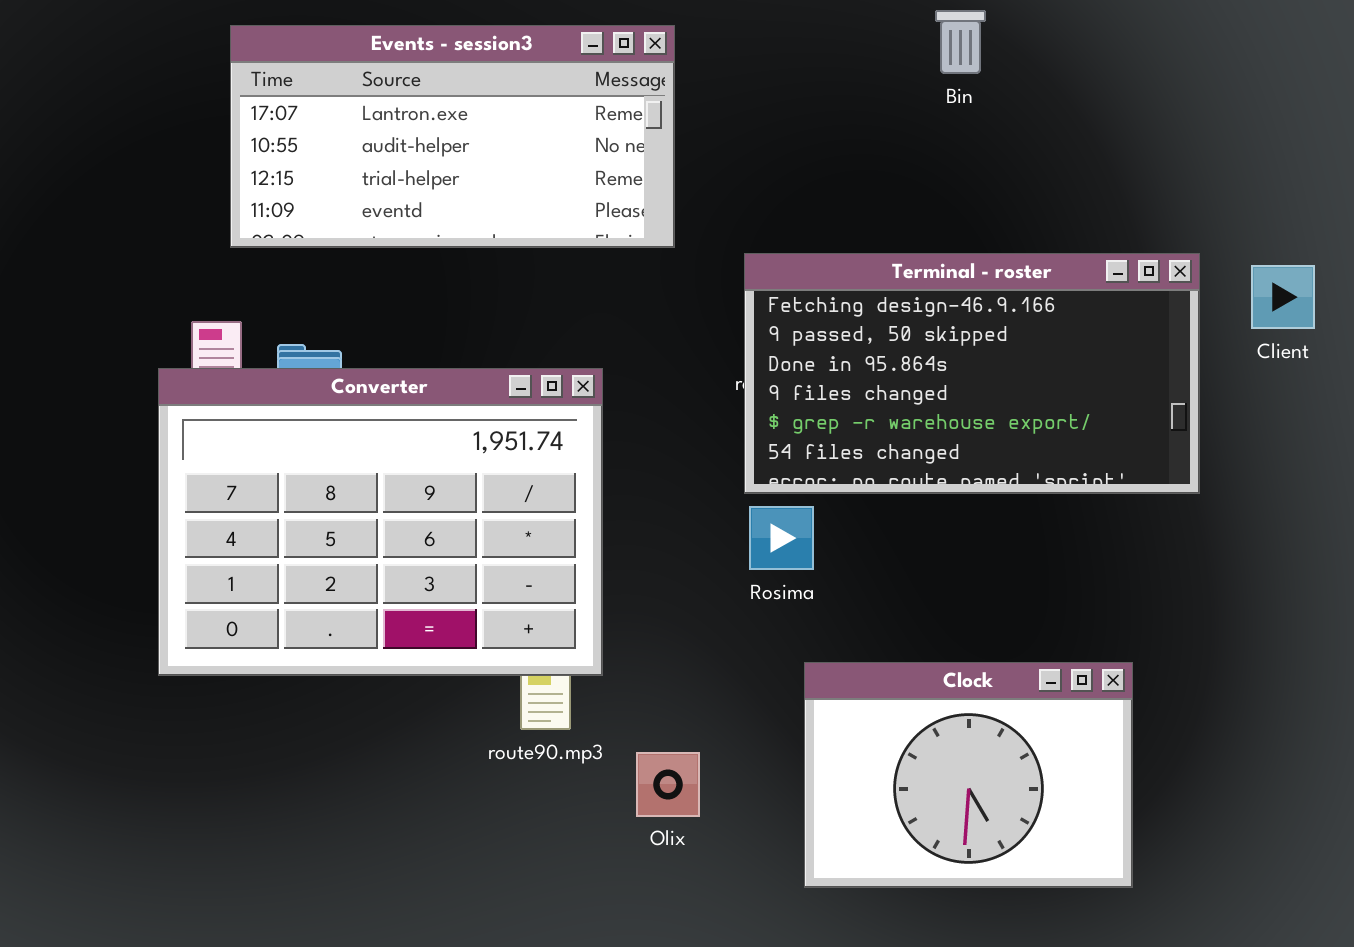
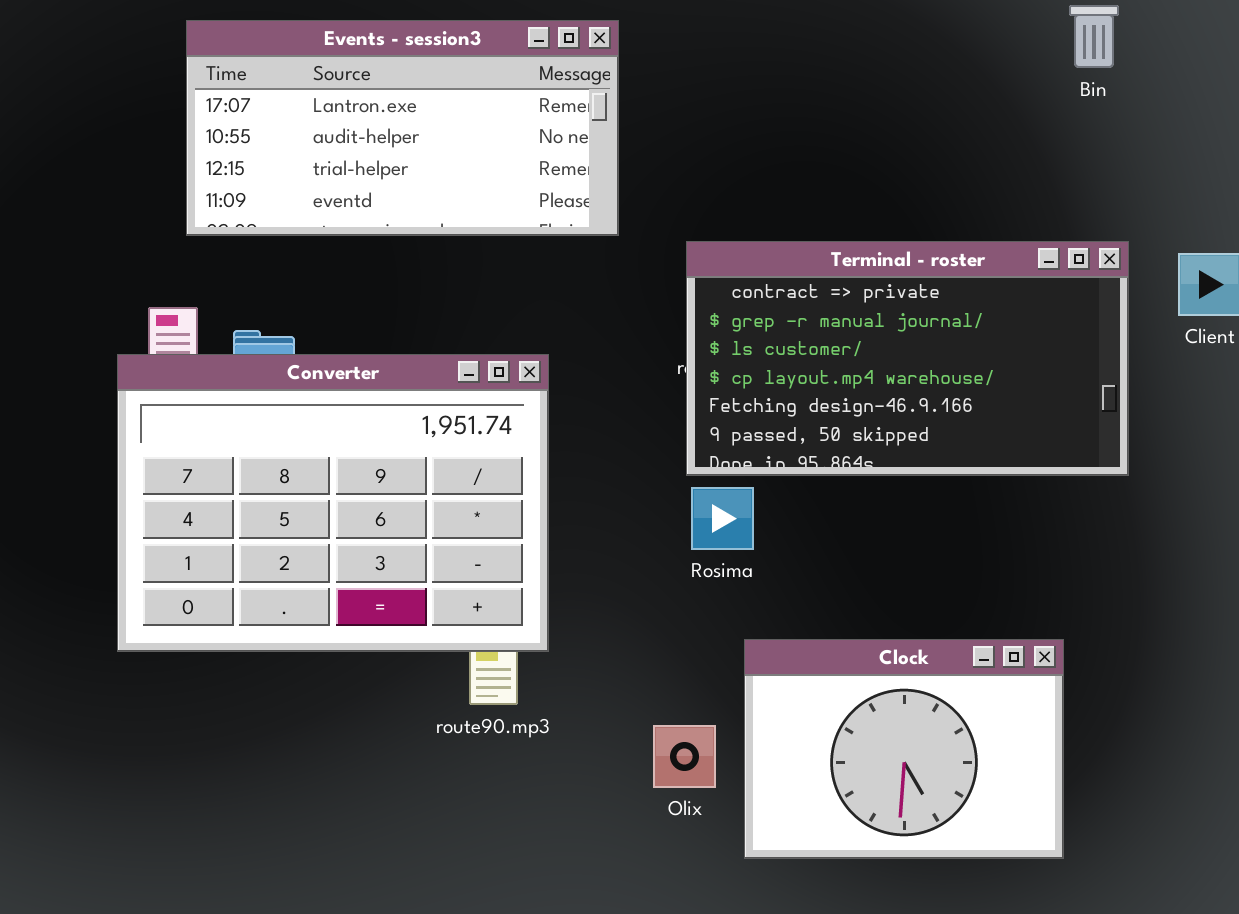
Bin: [935,10,986,74] -> [1069,5,1119,68], moved
Terminal - roster: [744,253,1200,494] -> [686,241,1129,476], scrolled up 4 rows
Olix: [636,752,700,817] -> [653,725,716,788], moved

